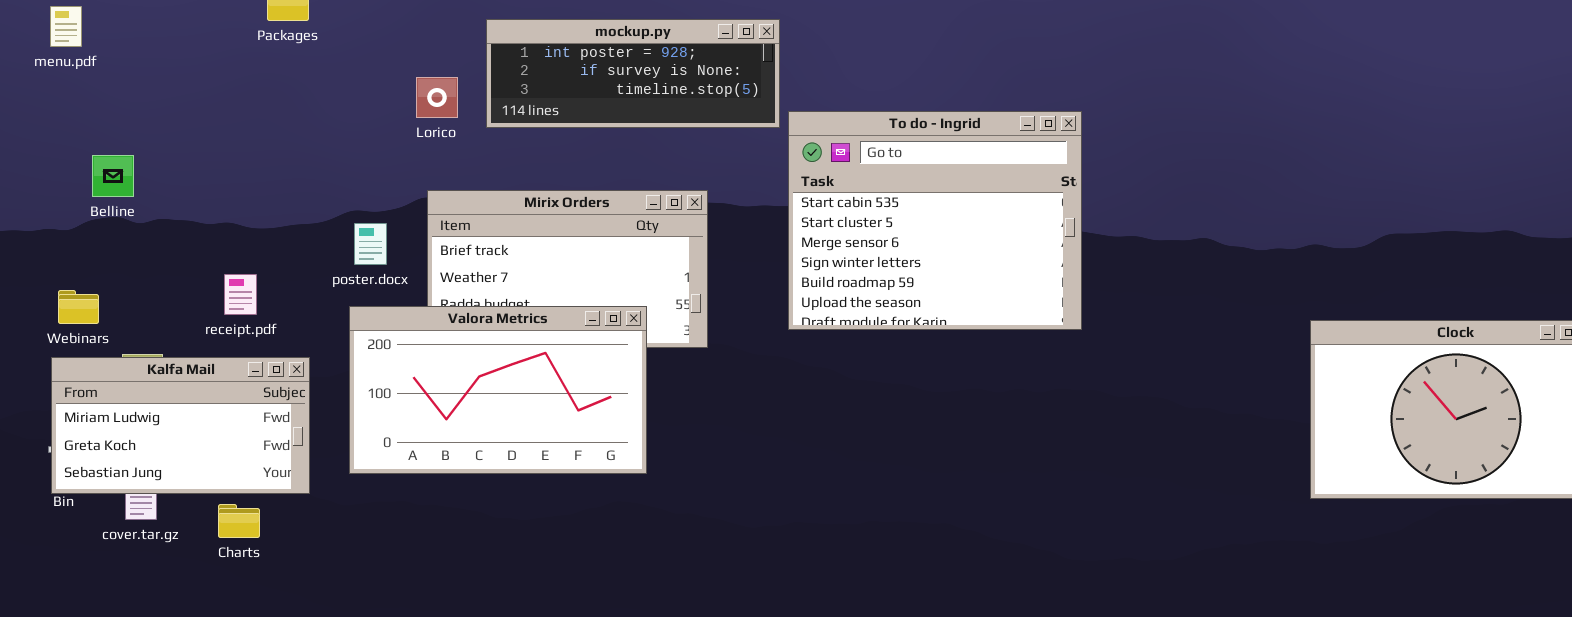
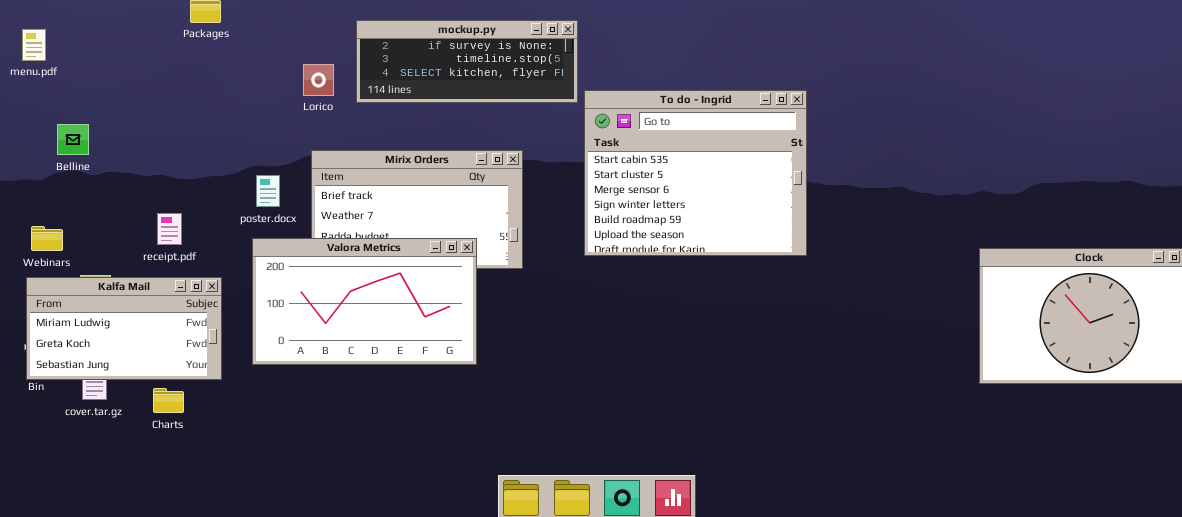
menu.pdf: [50,6,82,47] -> [22,29,46,61], moved
mockup.py: [486,19,780,128] -> [356,20,578,103], scrolled down 1 row

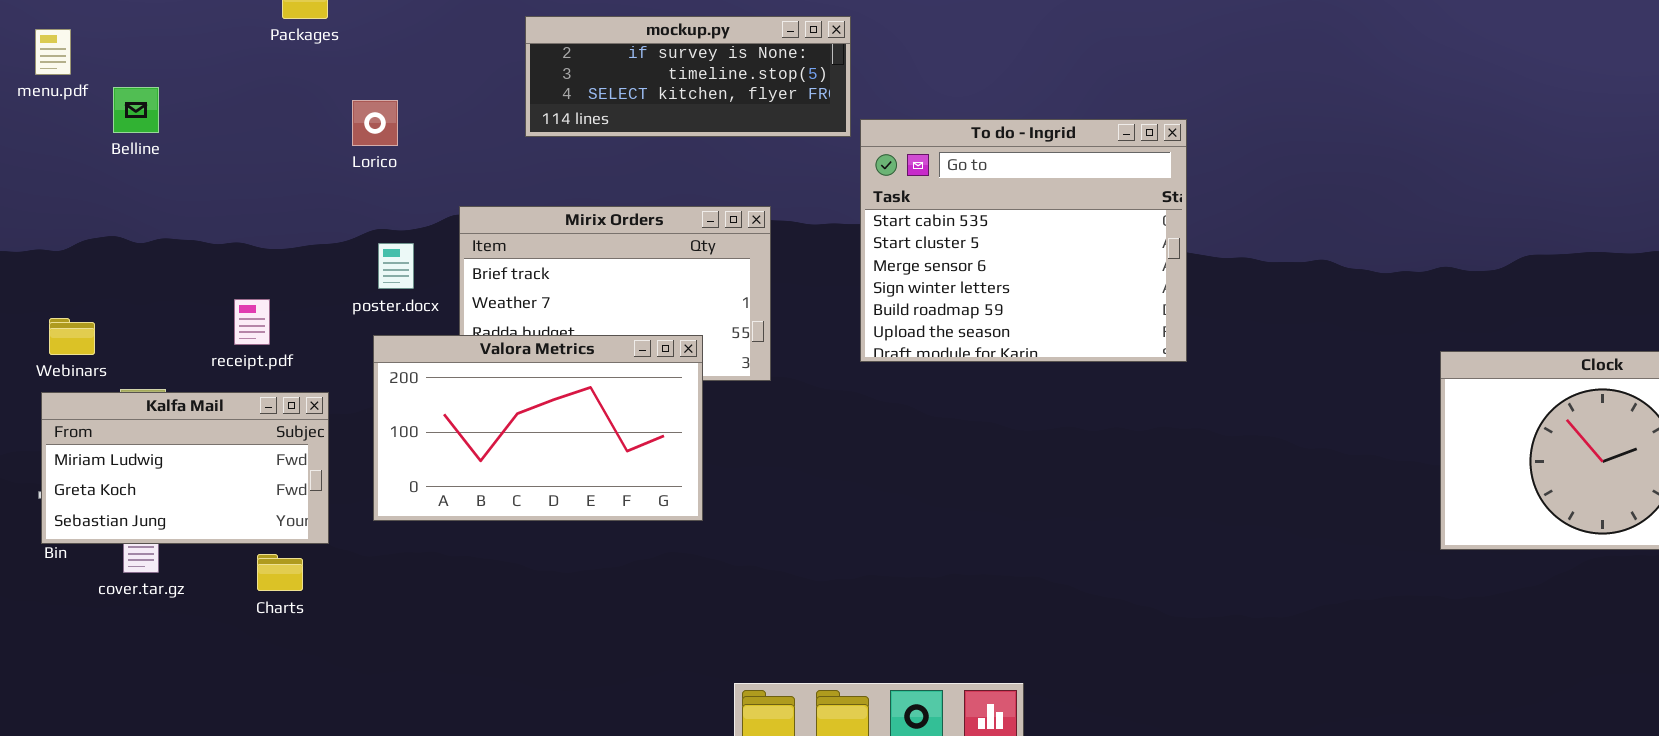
Lorico: [303,64,334,96] -> [352,100,398,146], moved
Belline: [57,124,89,155] -> [113,87,159,133], moved
Charts: [153,388,184,413] -> [257,554,303,591], moved

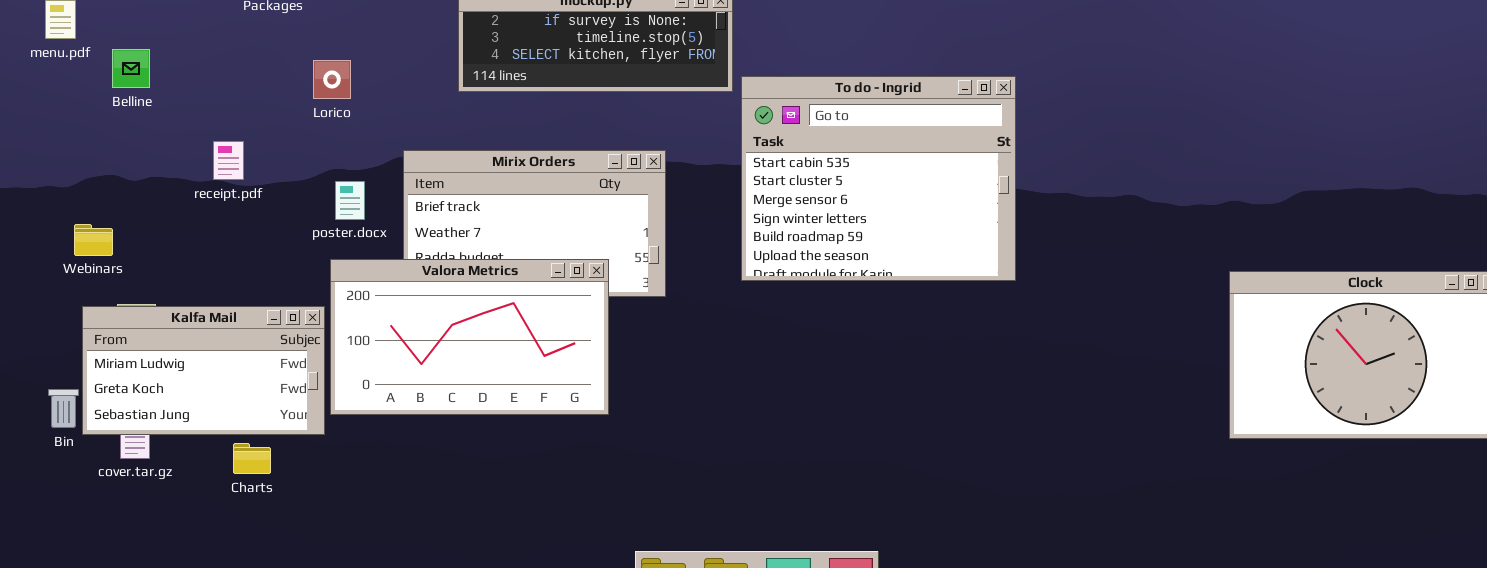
receipt.pdf: [234,299,270,345] -> [213,141,244,180], moved
Webinars: [49,318,95,355] -> [74,224,113,256], moved
Kalfa Mail: [41,392,329,544] -> [82,306,325,435], moved

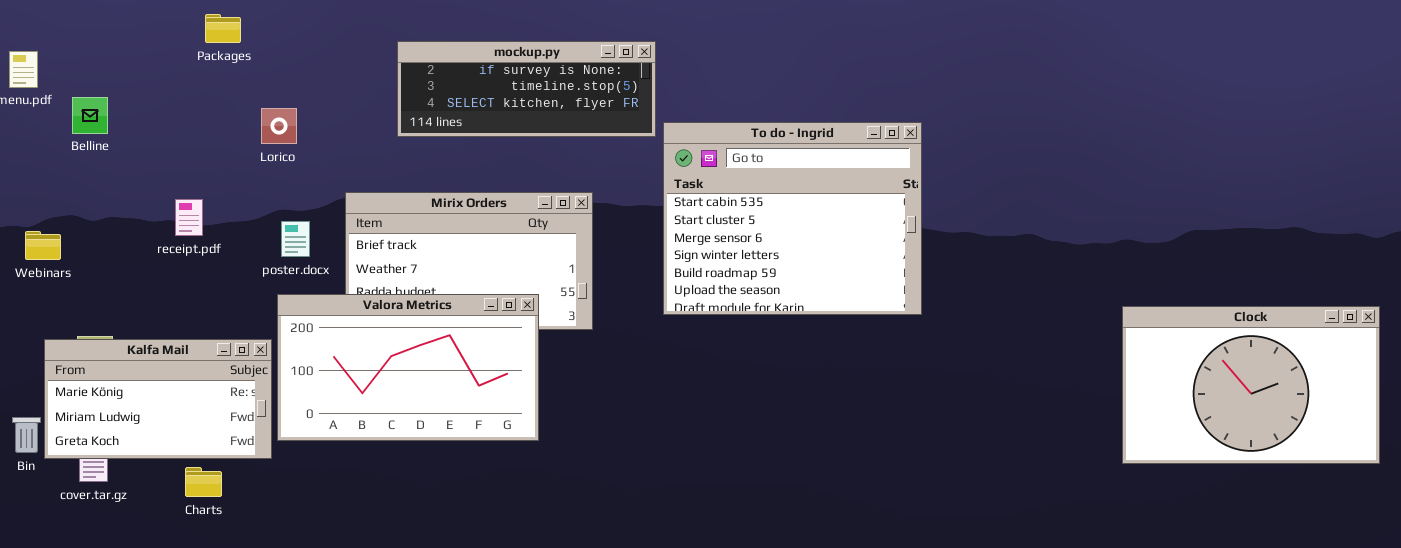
receipt.pdf: [213,141,244,180] -> [175,199,203,236], moved
Webinars: [74,224,113,256] -> [25,231,61,260], moved
Kalfa Mail: [82,306,325,435] -> [44,339,272,459], scrolled up 1 row

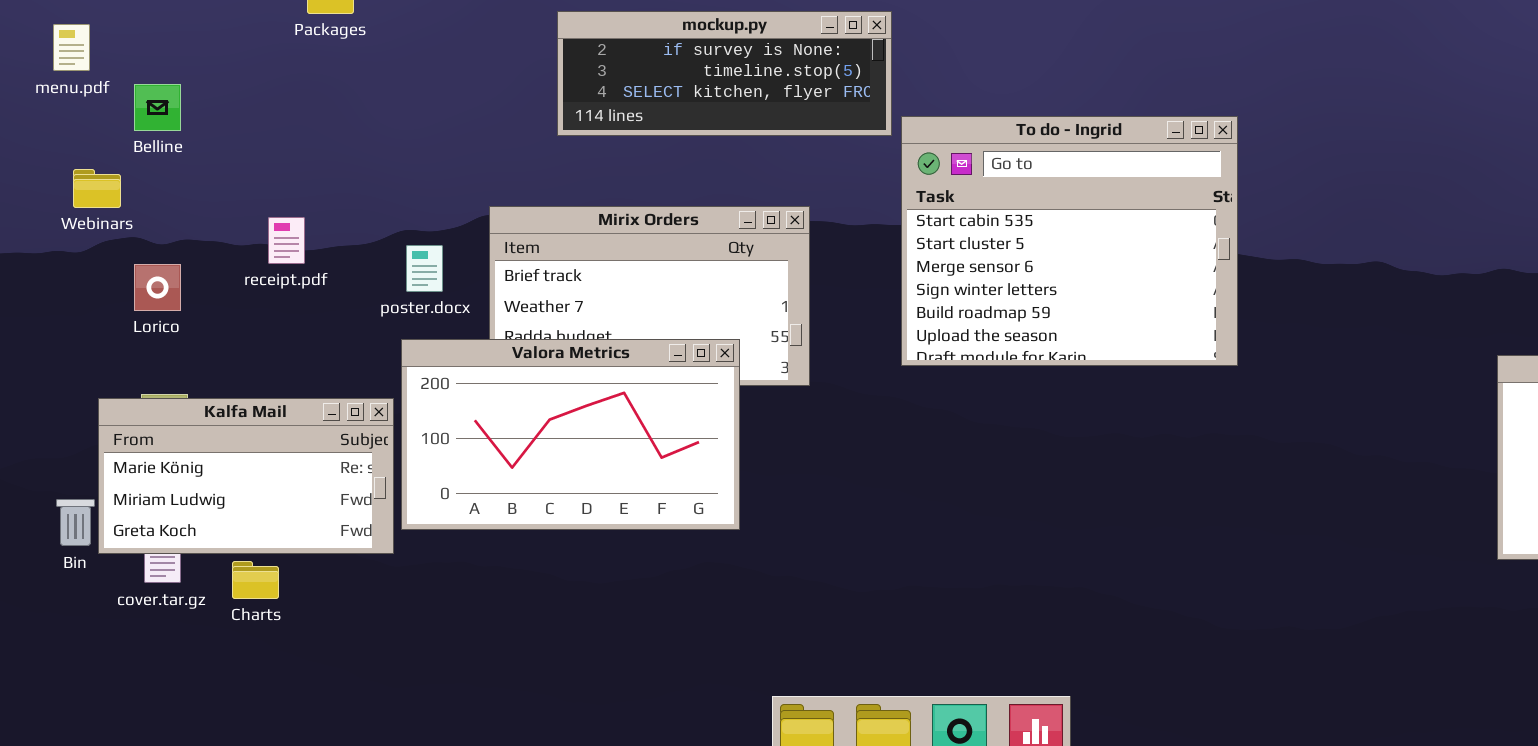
Lorico: [261,108,297,144] -> [134,264,181,311], moved
Webinars: [25,231,61,260] -> [73,169,121,208], moved
Charts: [185,467,222,497] -> [232,561,279,599], moved

